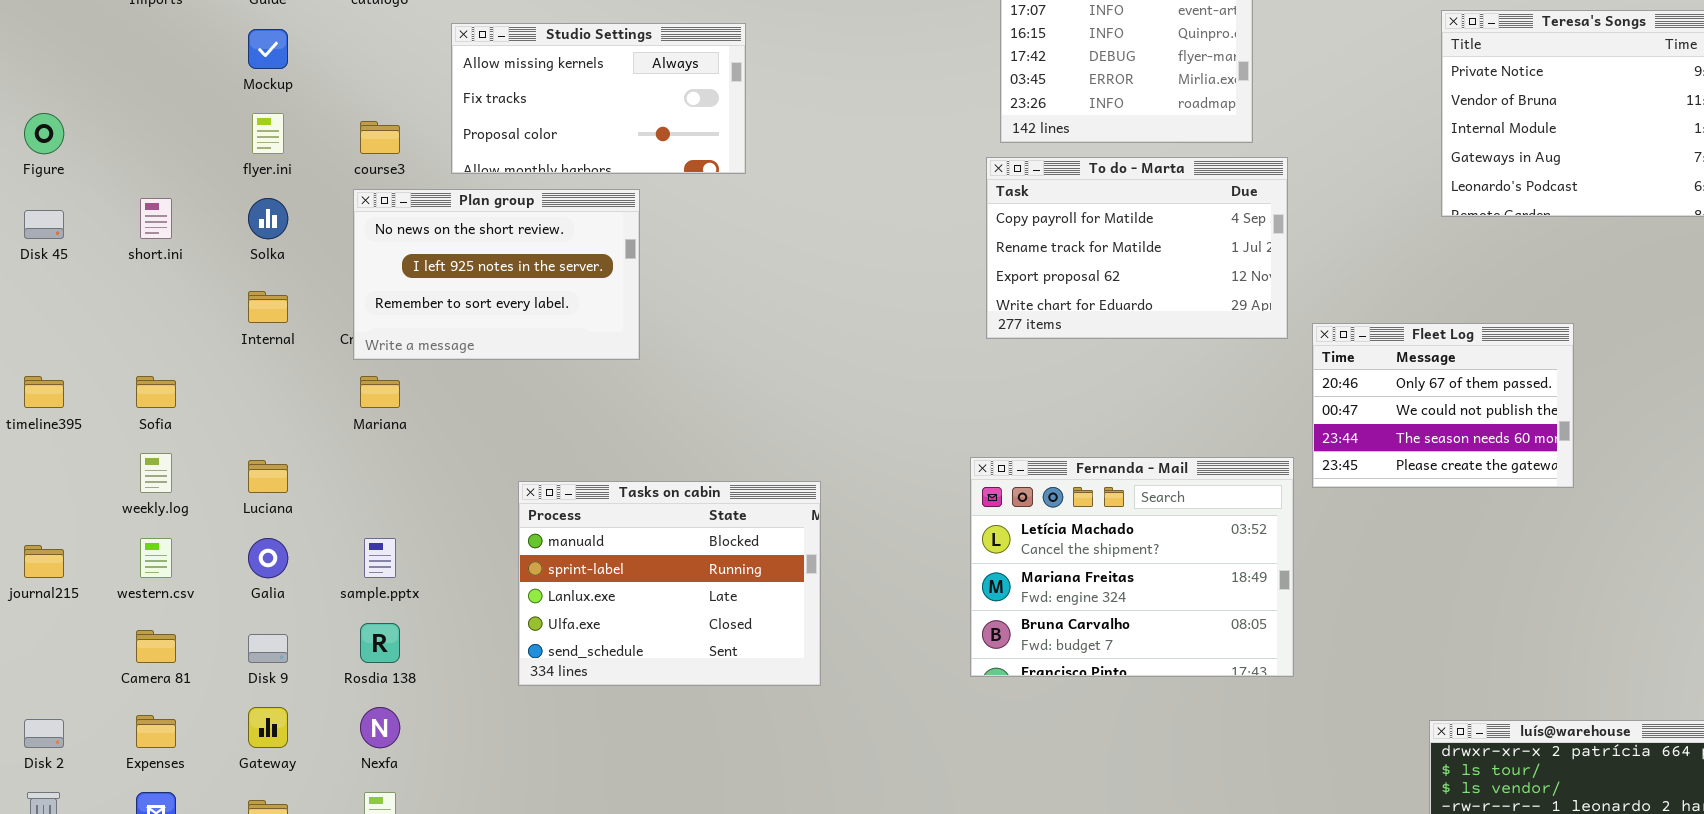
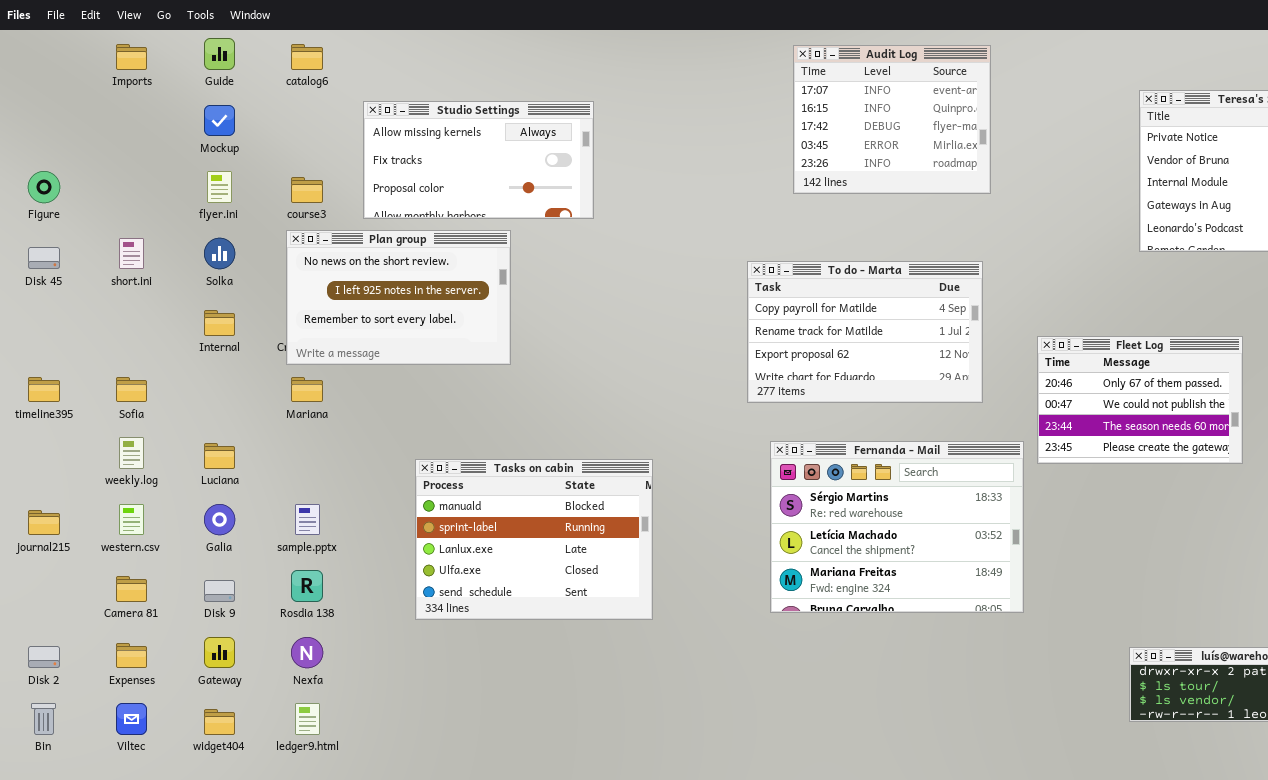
To do - Marta: [986,157,1288,339] -> [747,261,983,403], moved
Fernanda - Mail: [970,457,1294,677] -> [770,441,1024,613], scrolled up 1 row

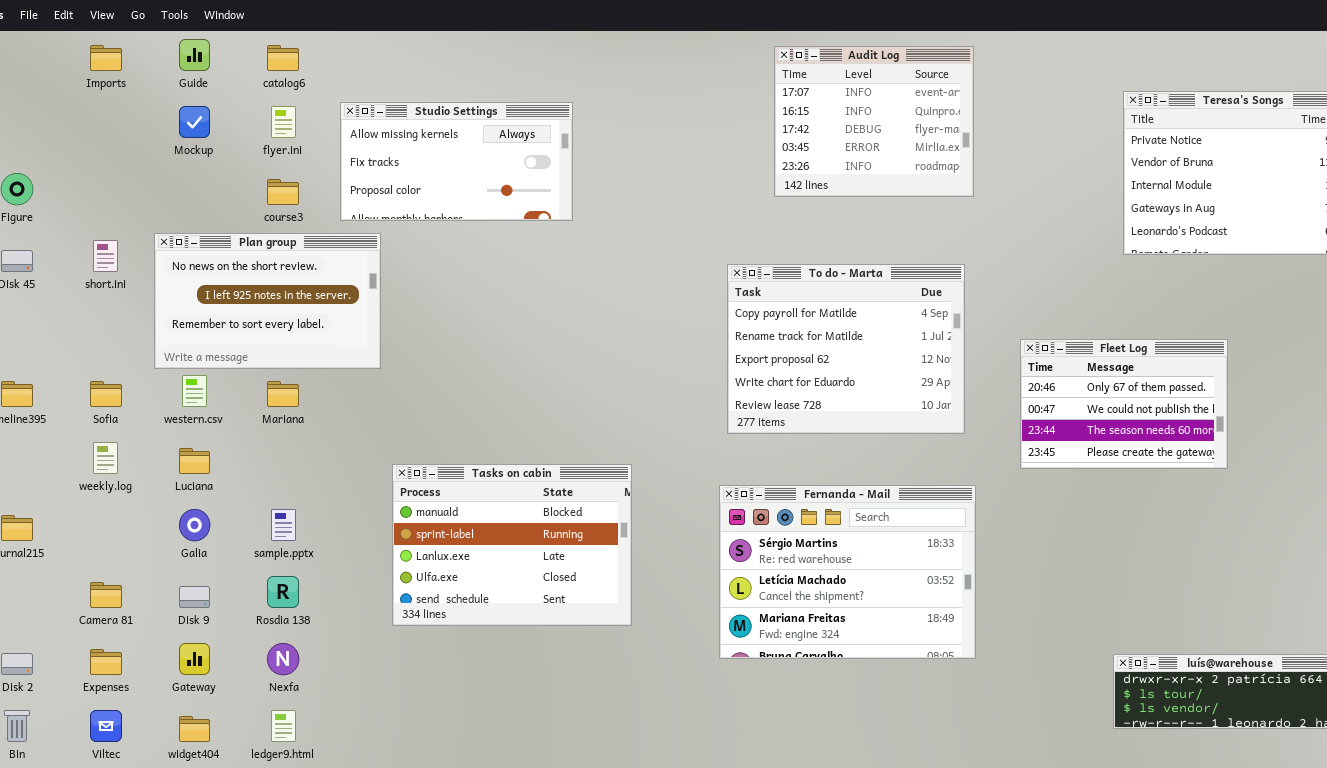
flyer.ini: [207,171,232,203] -> [271,106,296,138], moved
Plan group: [286,230,511,365] -> [154,233,381,369], moved
To do - Marta: [747,261,983,403] -> [727,264,965,434], resized
Fernanda - Mail: [770,441,1024,613] -> [719,485,976,659], moved
western.csv: [119,504,144,535] -> [182,375,207,407], moved

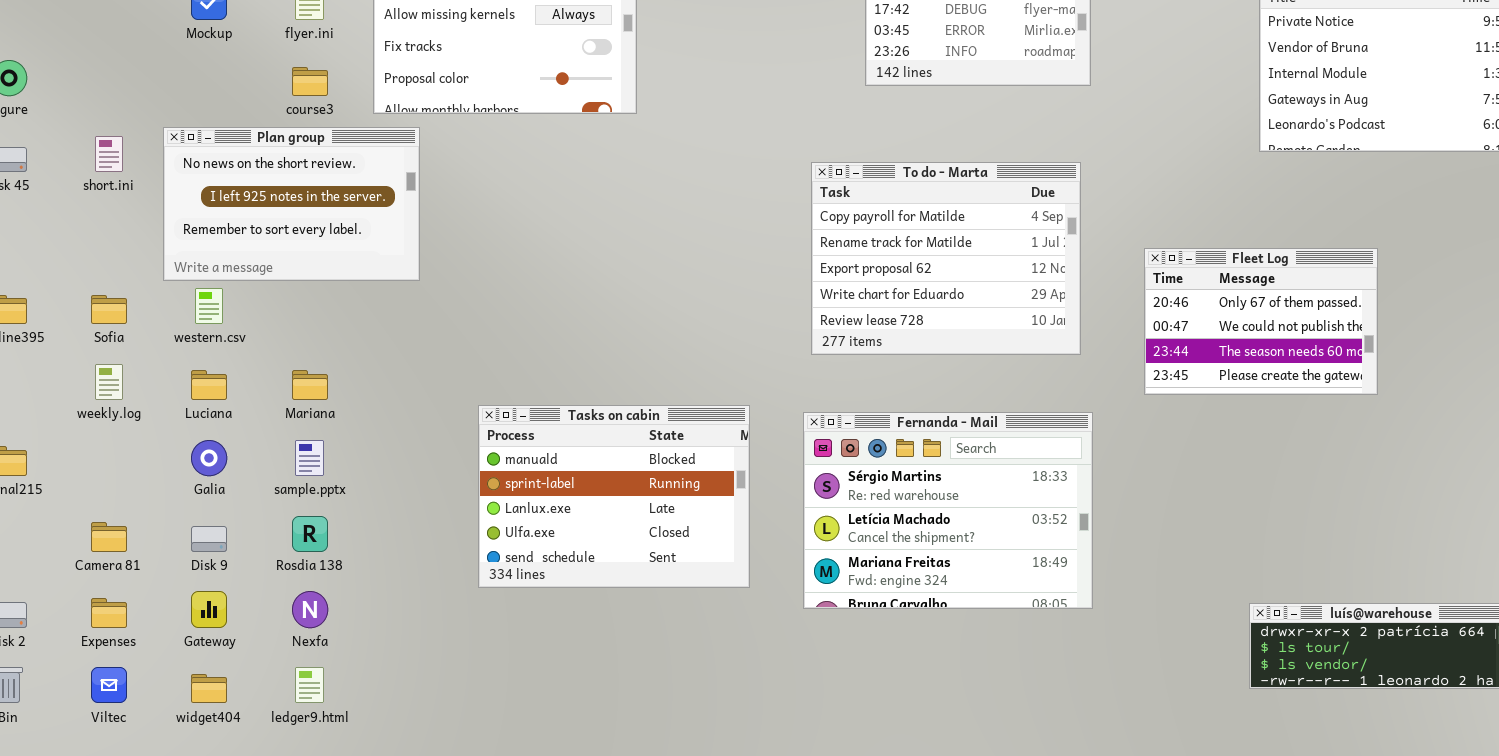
Mariana: [267,381,299,407] -> [292,370,328,400], moved
Tasks on cabin: [392,464,632,626] -> [478,405,750,588], moved

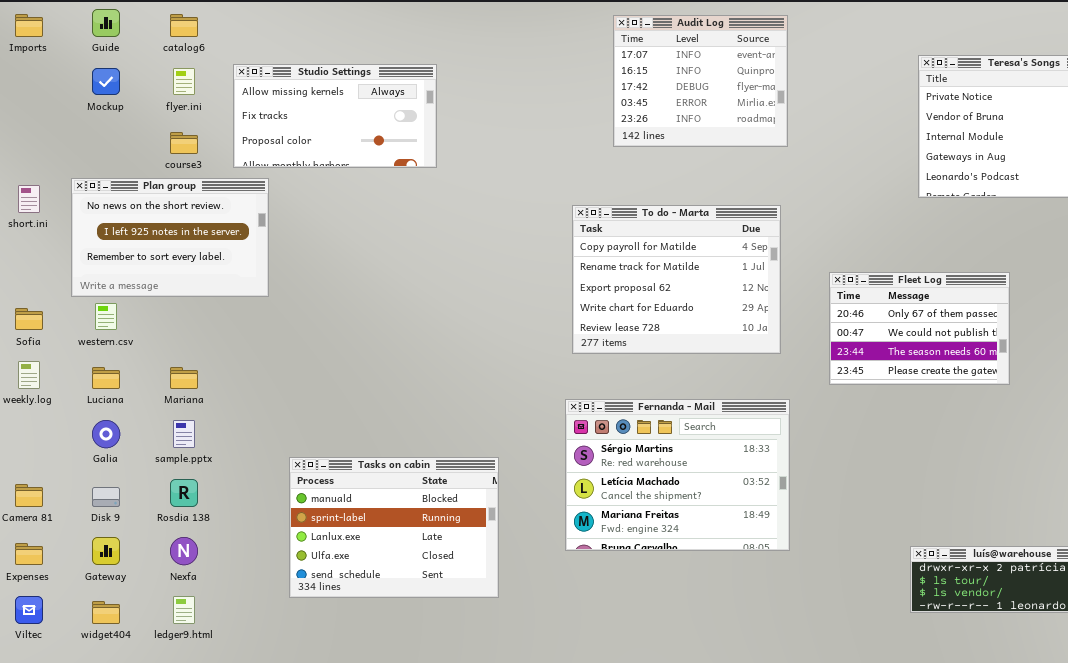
Tasks on cabin: [478,405,750,588] -> [289,457,499,598], moved

